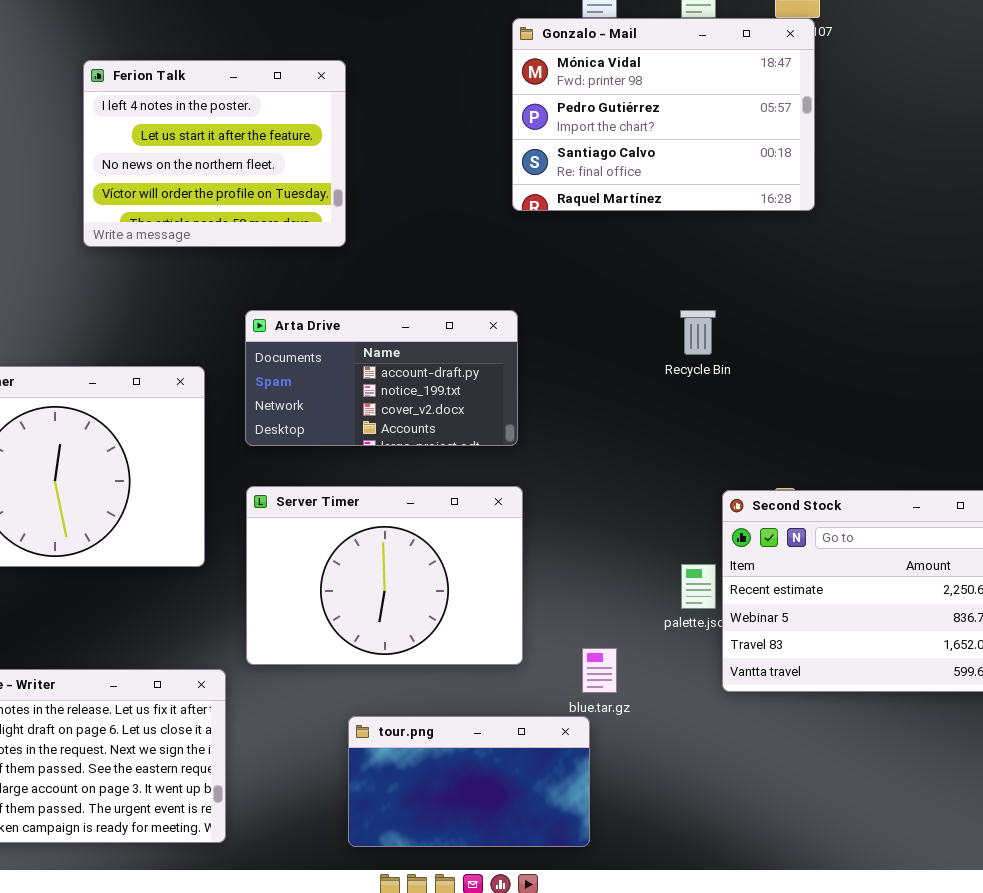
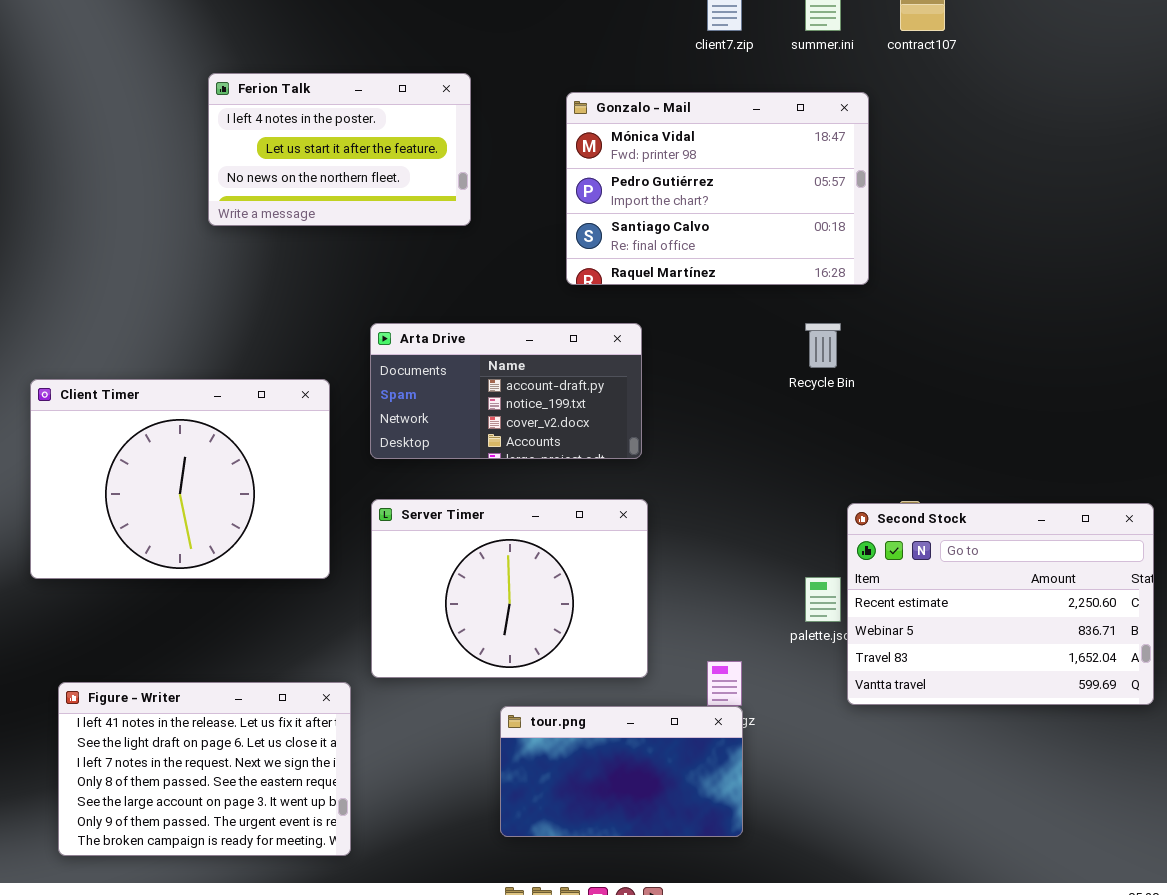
Gonzalo - Mail: [512,18,815,211] -> [566,92,869,285], moved
Ferion Talk: [83,60,346,247] -> [208,73,471,226], resized
tour.png: [348,716,590,847] -> [500,706,743,837], moved

